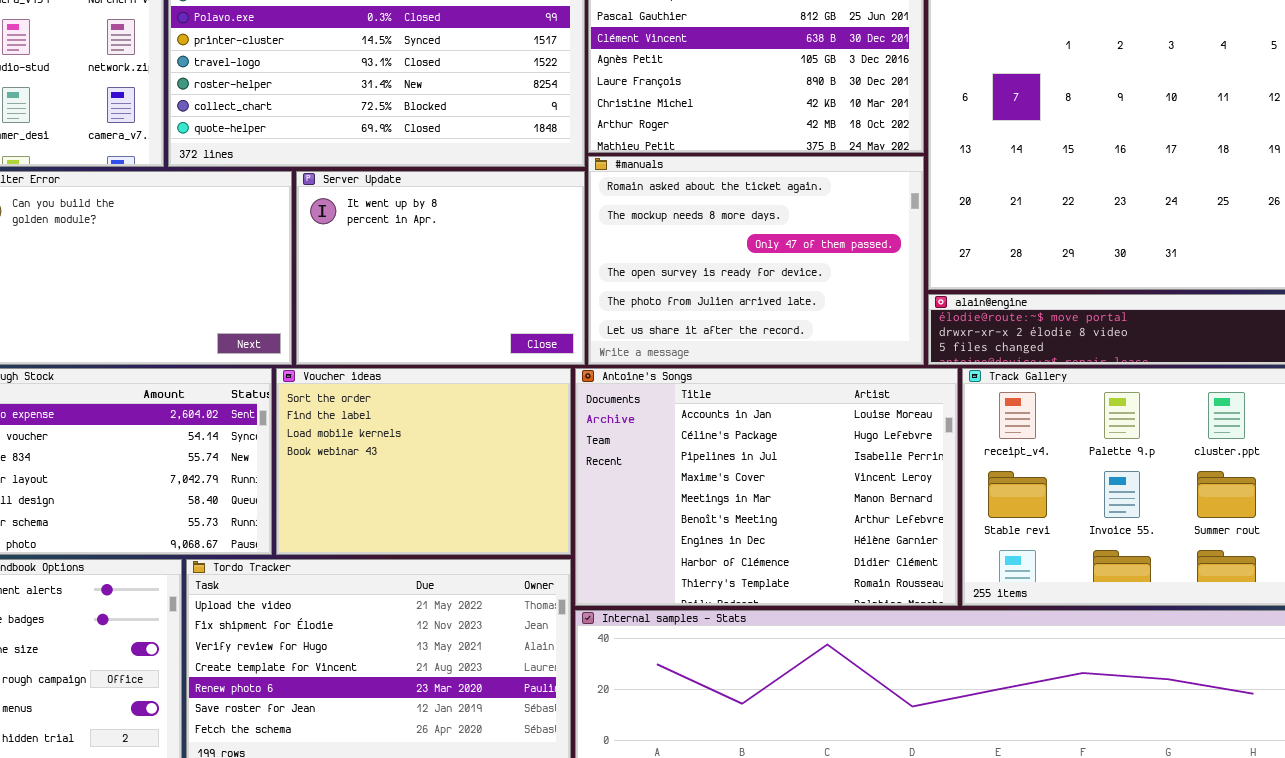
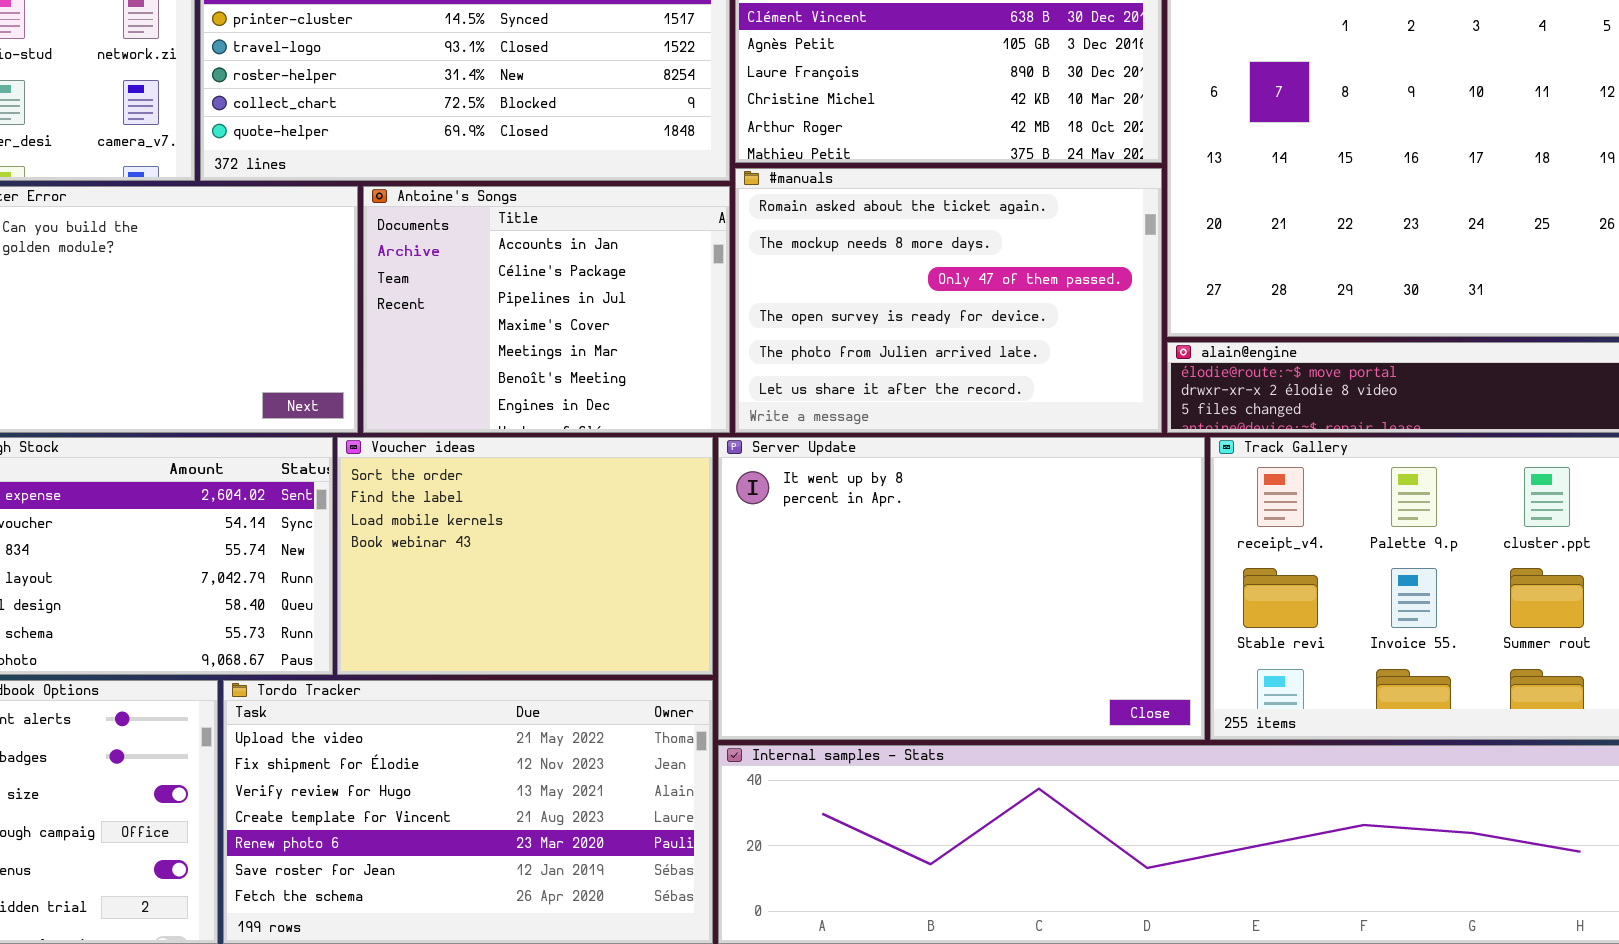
Server Update: [296,171,585,365] -> [718,437,1205,740], moved, resized
Antoine's Songs: [575,368,958,606] -> [363,186,730,433], moved, resized

